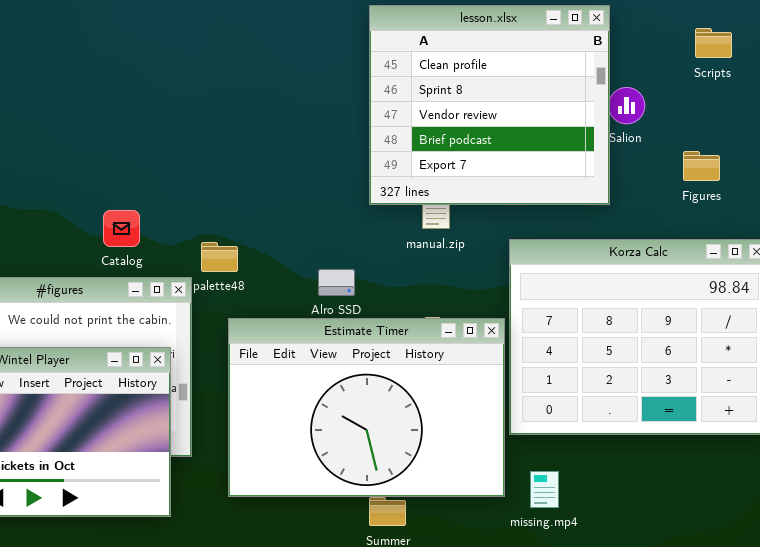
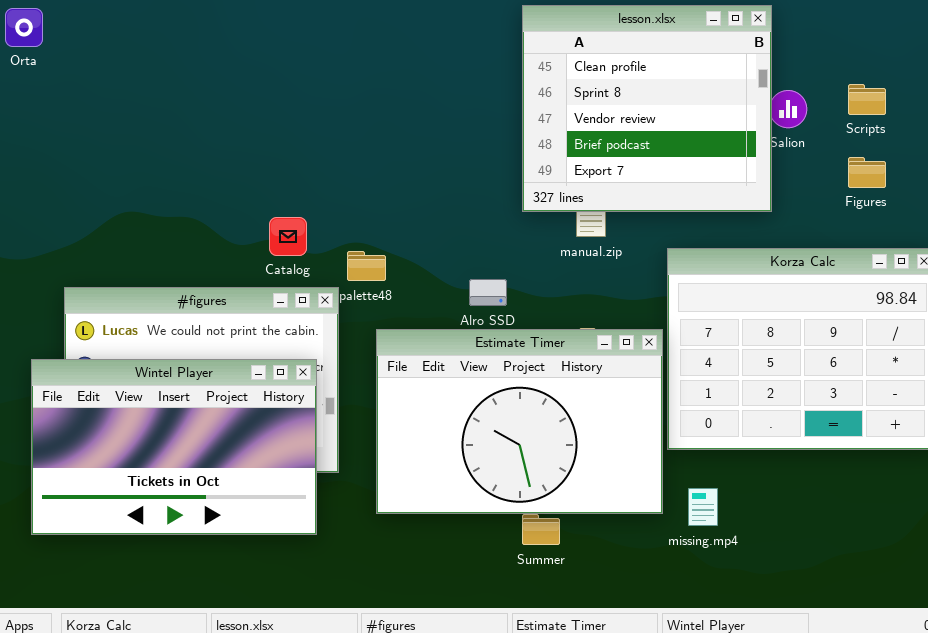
Scripts: [695,28,732,58] -> [848,84,886,115], moved
Catalog: [103,210,140,247] -> [269,217,307,256], moved

